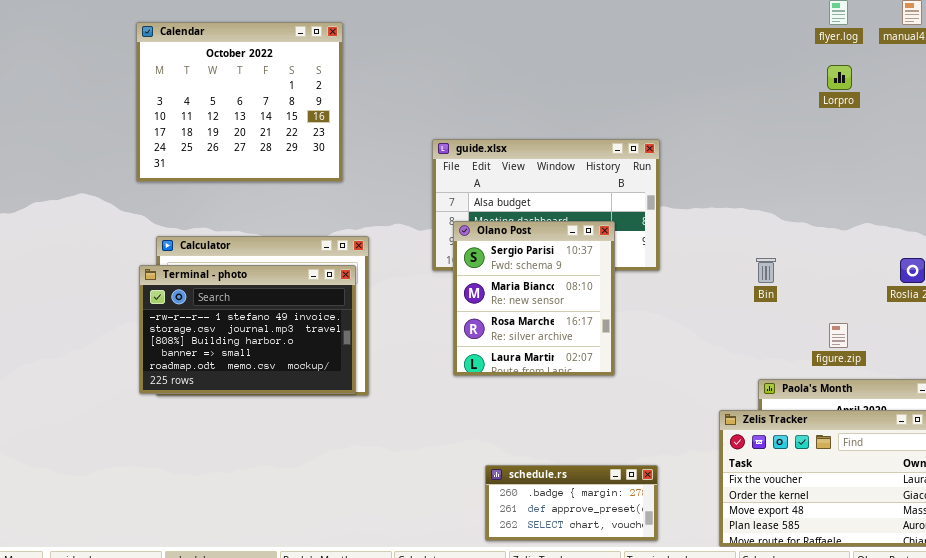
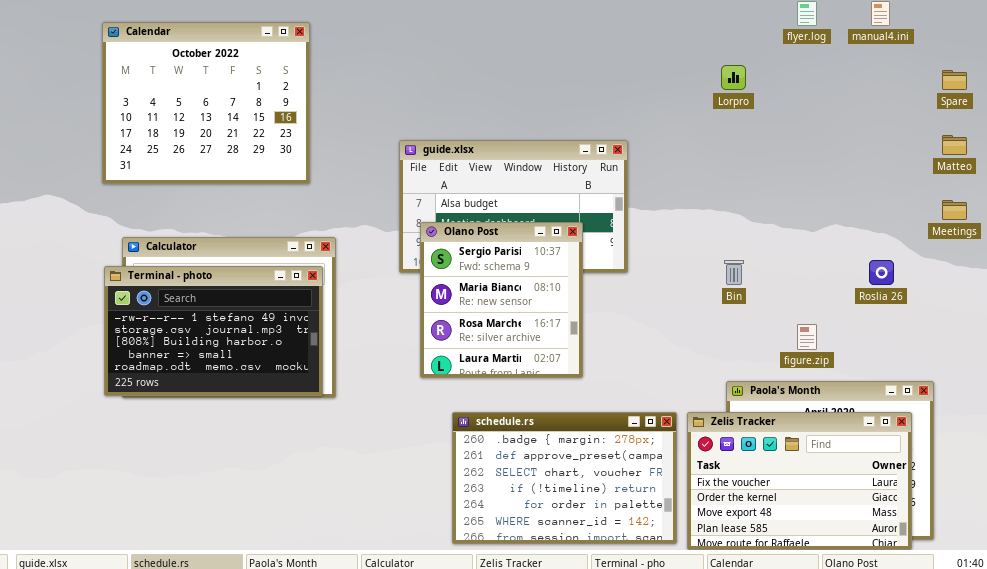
Lorpro: [827,65,852,90] -> [721,65,746,90], moved
schedule.rs: [485,465,658,541] -> [452,412,677,544], resized

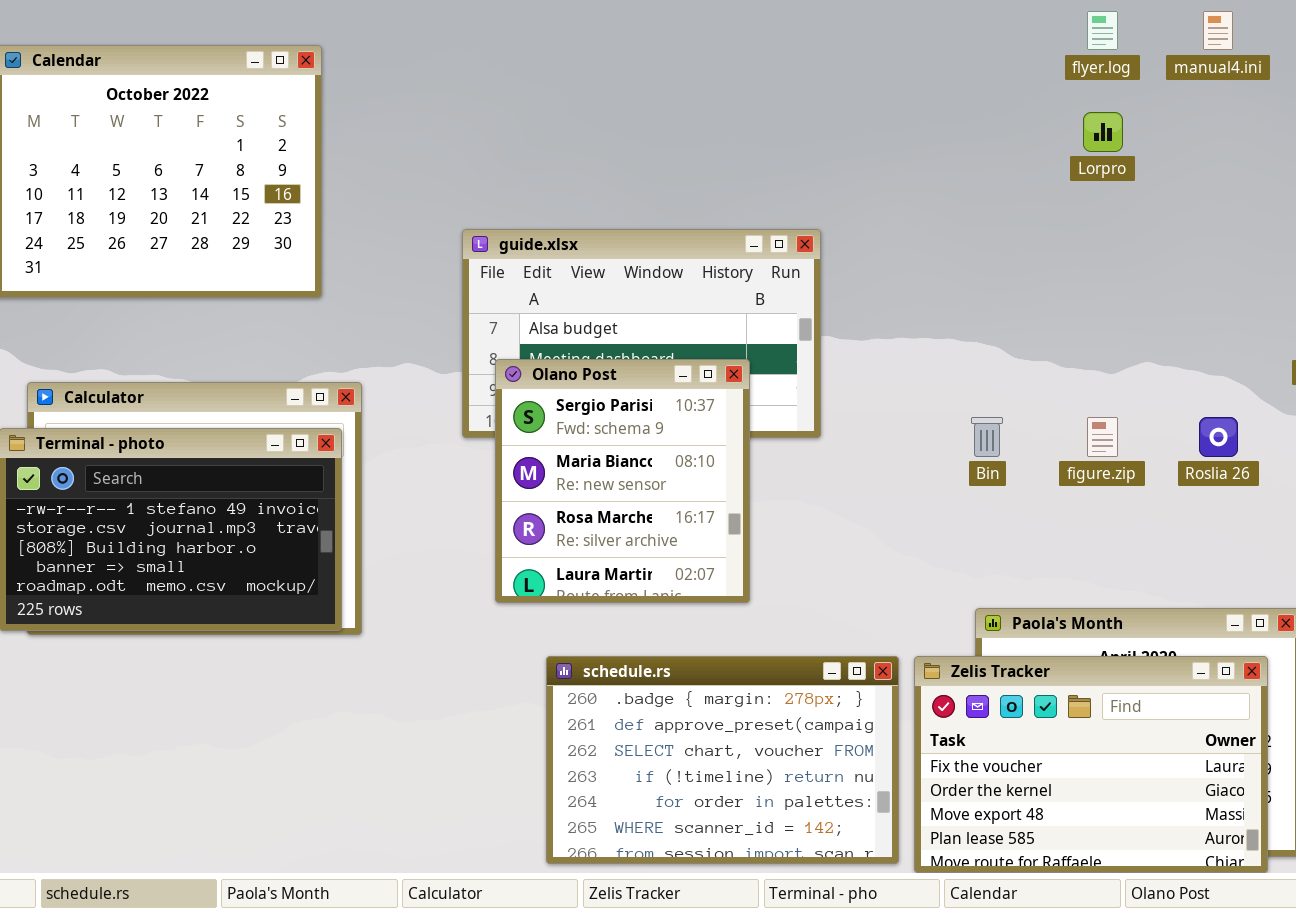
Lorpro: [721,65,746,90] -> [1083,112,1123,152], moved
figure.zip: [797,324,817,350] -> [1087,417,1118,457], moved

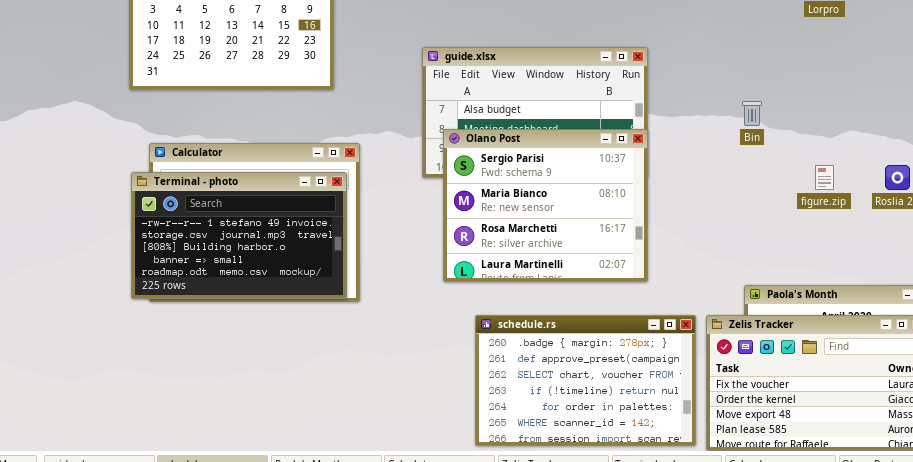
Olano Post: [495,359,750,603] -> [443,129,648,282], resized
Bin: [971,417,1003,457] -> [742,101,762,126], moved

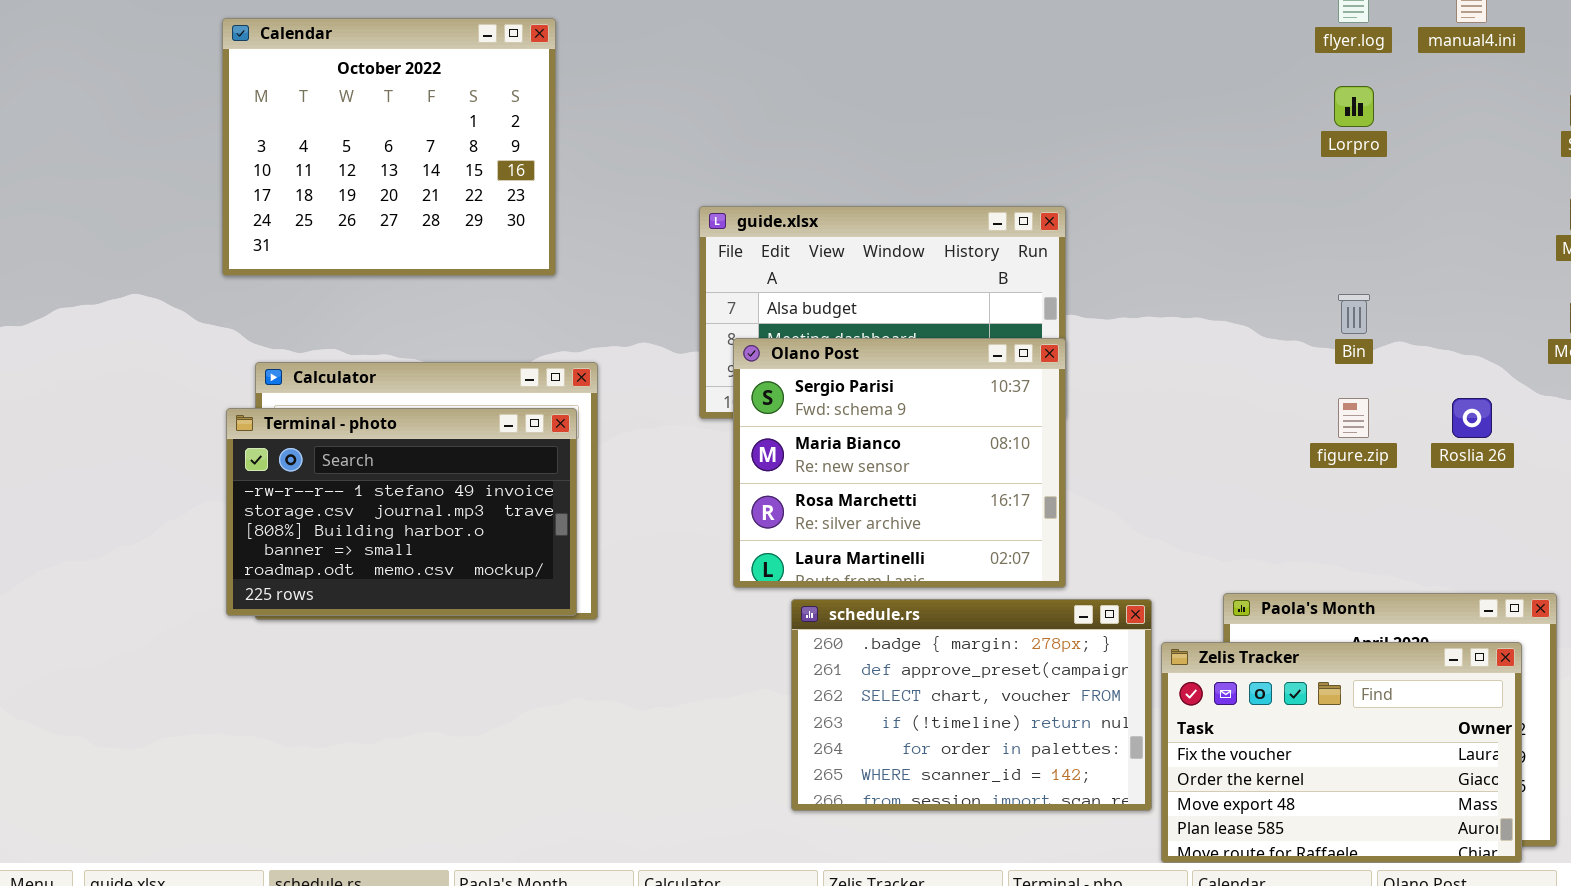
Bin: [742,101,762,126] -> [1338,294,1370,334], moved
schedule.rs: [475,315,696,446] -> [791,599,1152,811], moved

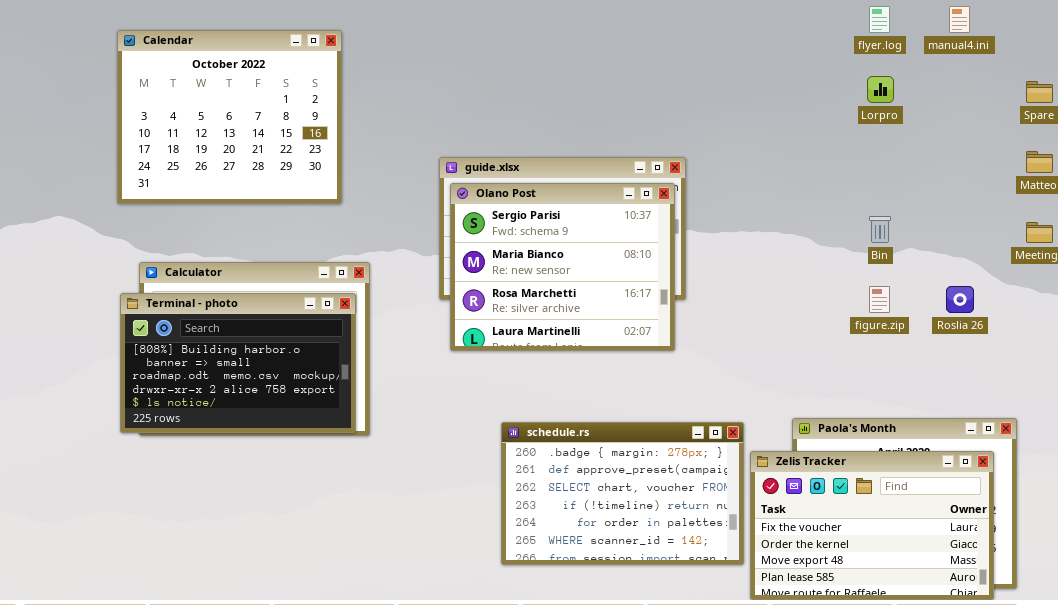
Olano Post: [733,338,1066,588] -> [450,183,675,351], moved
Terminal - photo: [226,408,577,616] -> [120,293,356,433], scrolled down 2 rows

